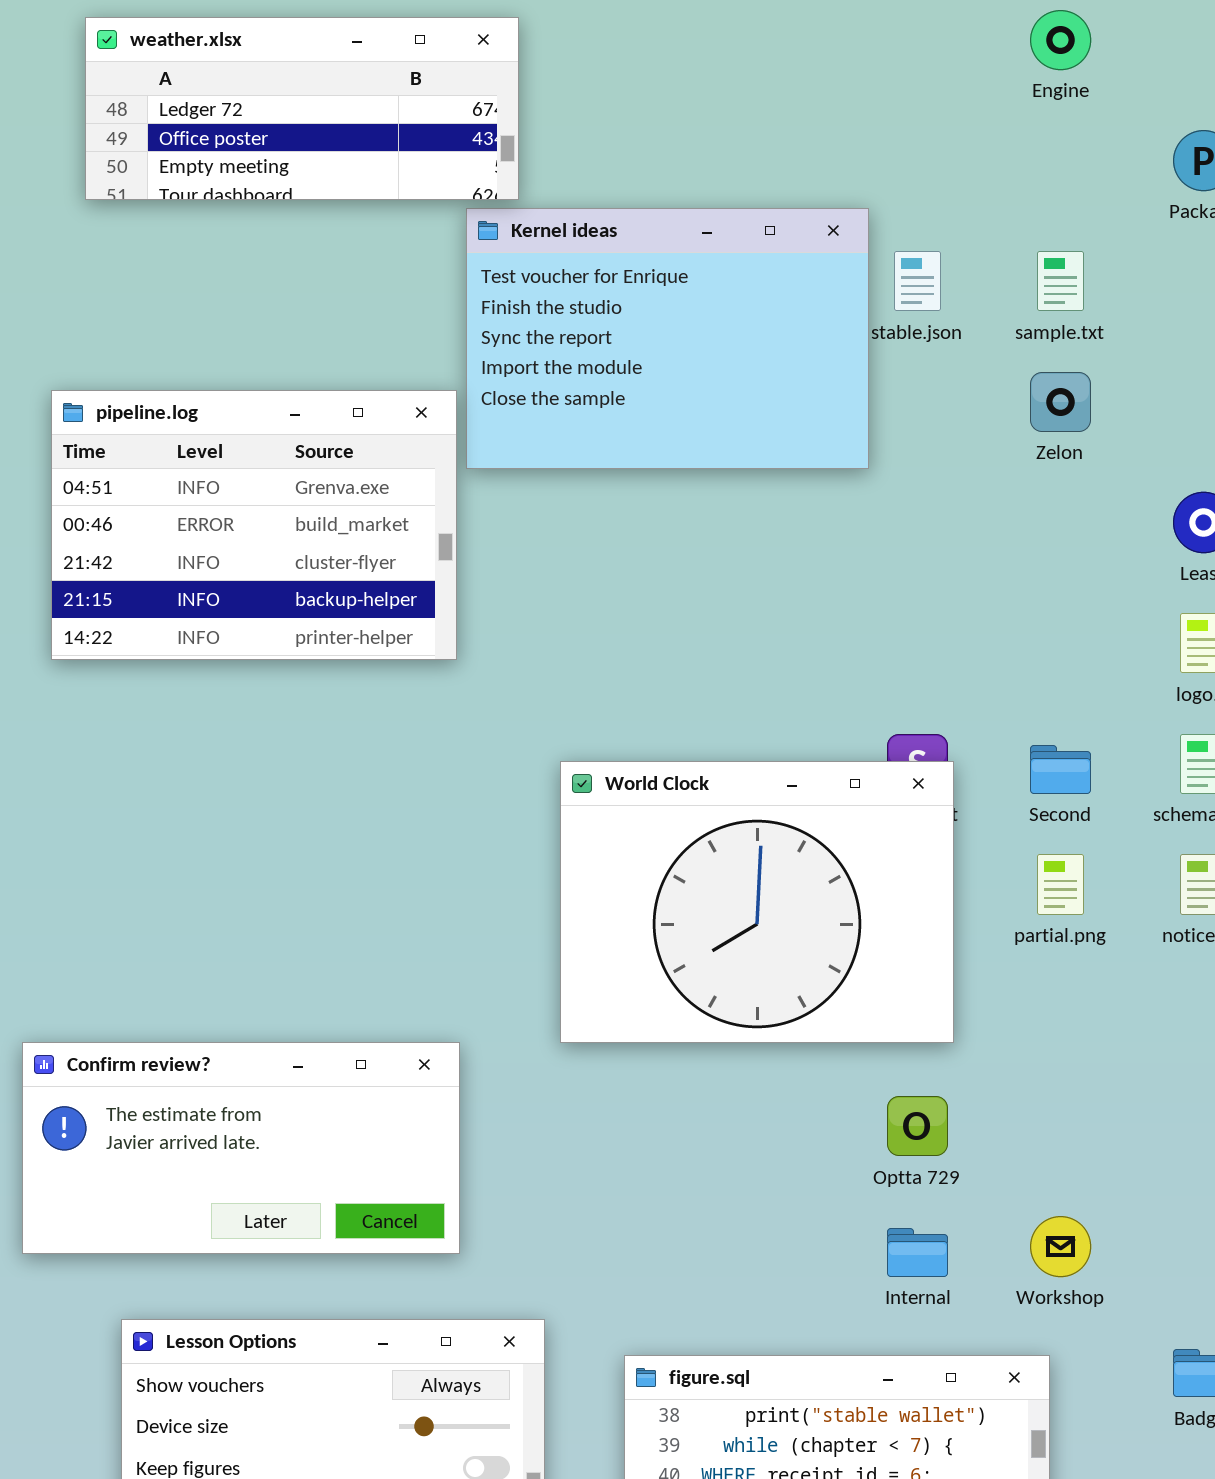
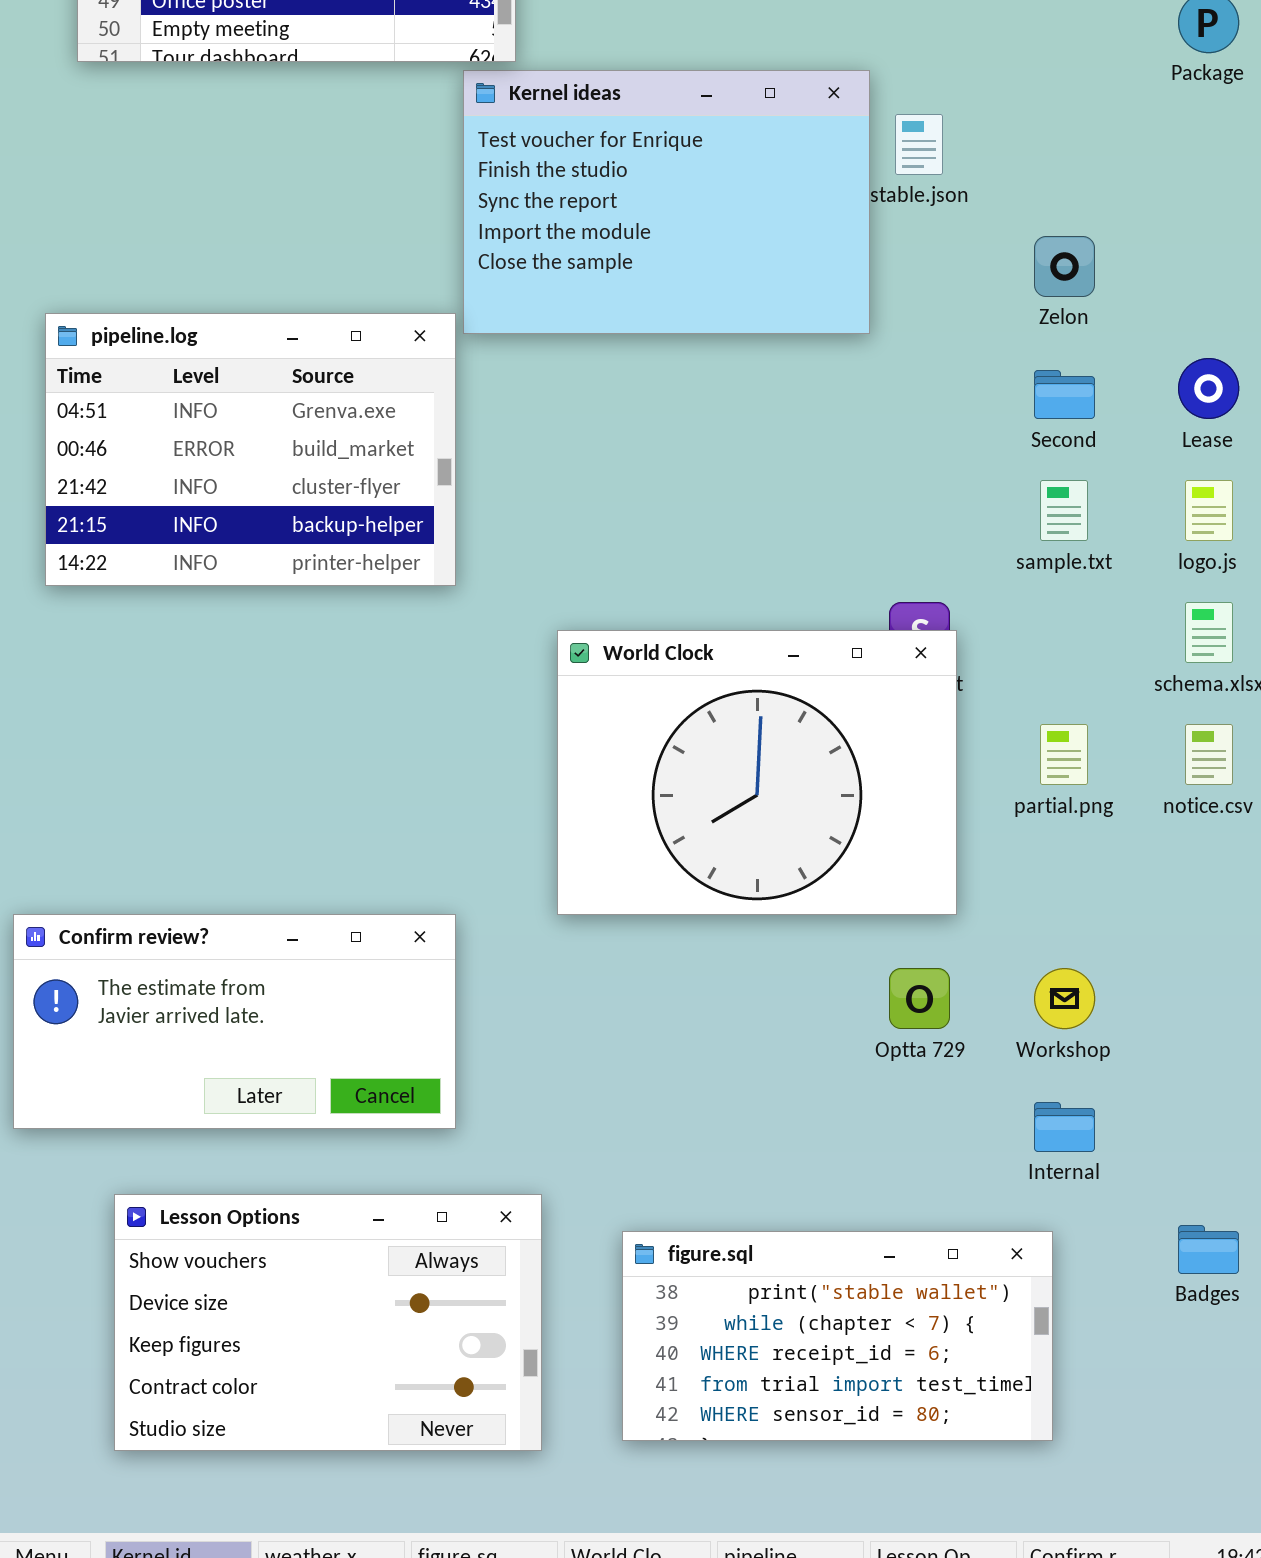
sample.txt: [1037,251,1084,311] -> [1040,480,1088,541], moved
pipeline.log: [51,390,457,660] -> [45,313,456,586], moved
Second: [1030,745,1091,794] -> [1034,370,1095,419], moved
Workshop: [1030,1216,1091,1277] -> [1034,968,1095,1029], moved
Internal: [887,1228,948,1277] -> [1034,1102,1095,1152], moved

